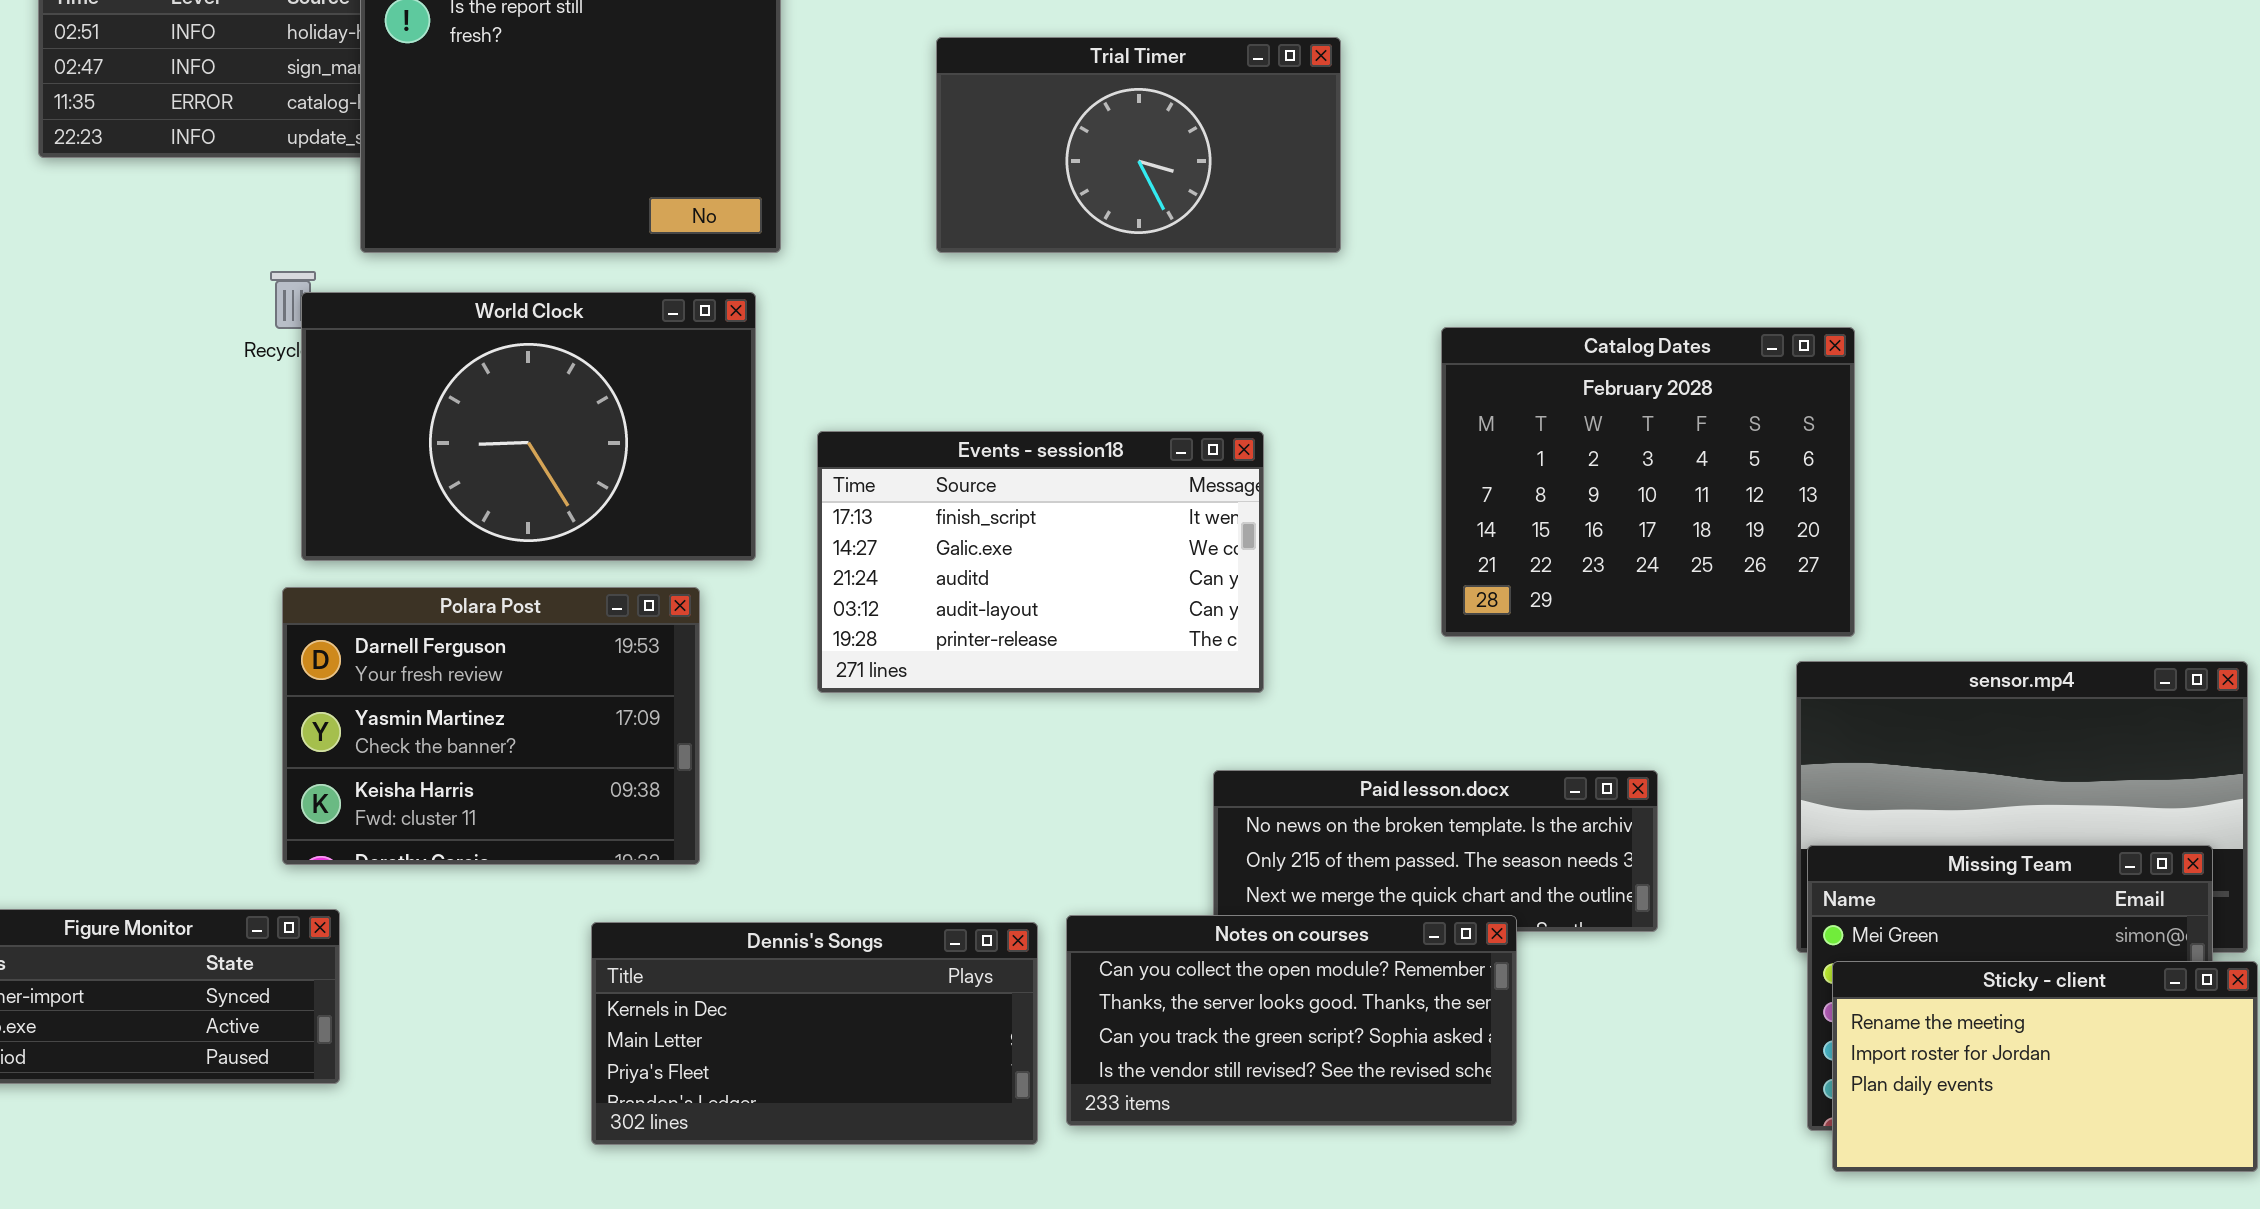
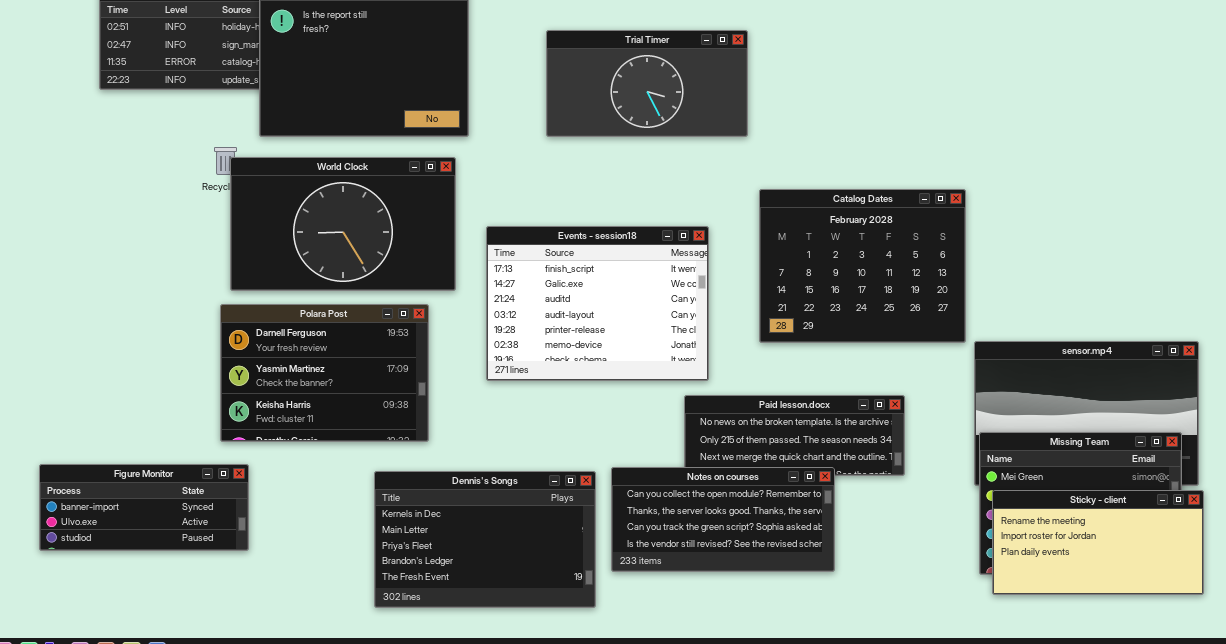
Catalog Dates: [1441,327,1855,637] -> [759,189,966,343], moved
Events - session18: [817,431,1264,693] -> [486,226,709,381], resized
Dennis's Songs: [591,922,1038,1145] -> [374,471,596,608], resized

